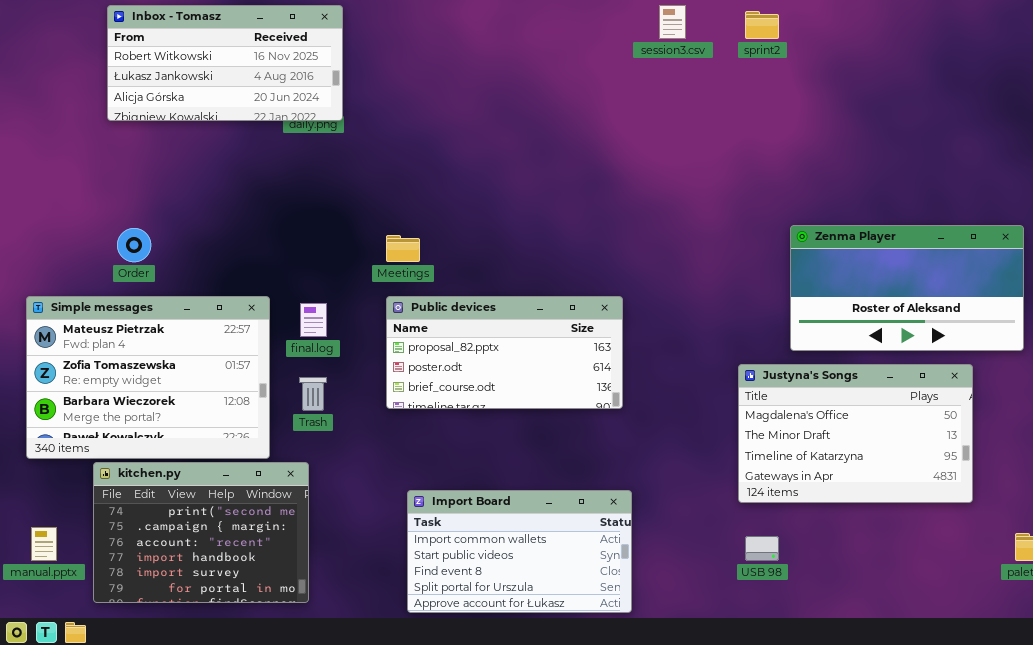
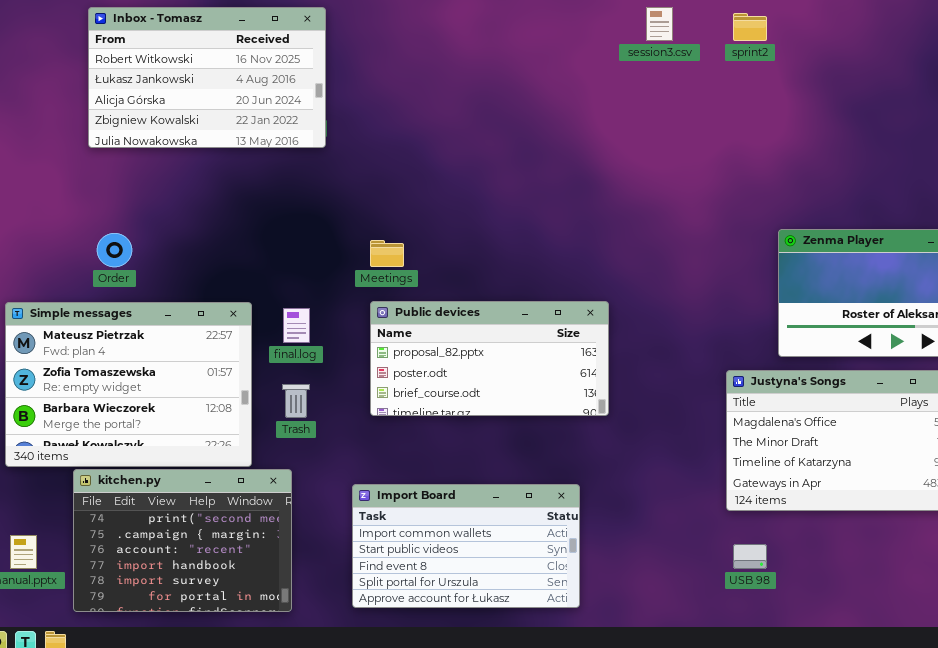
Inbox - Tomasz: [107,5,343,121] -> [88,7,326,148], resized
Import Board: [407,490,632,613] -> [352,484,580,608], moved

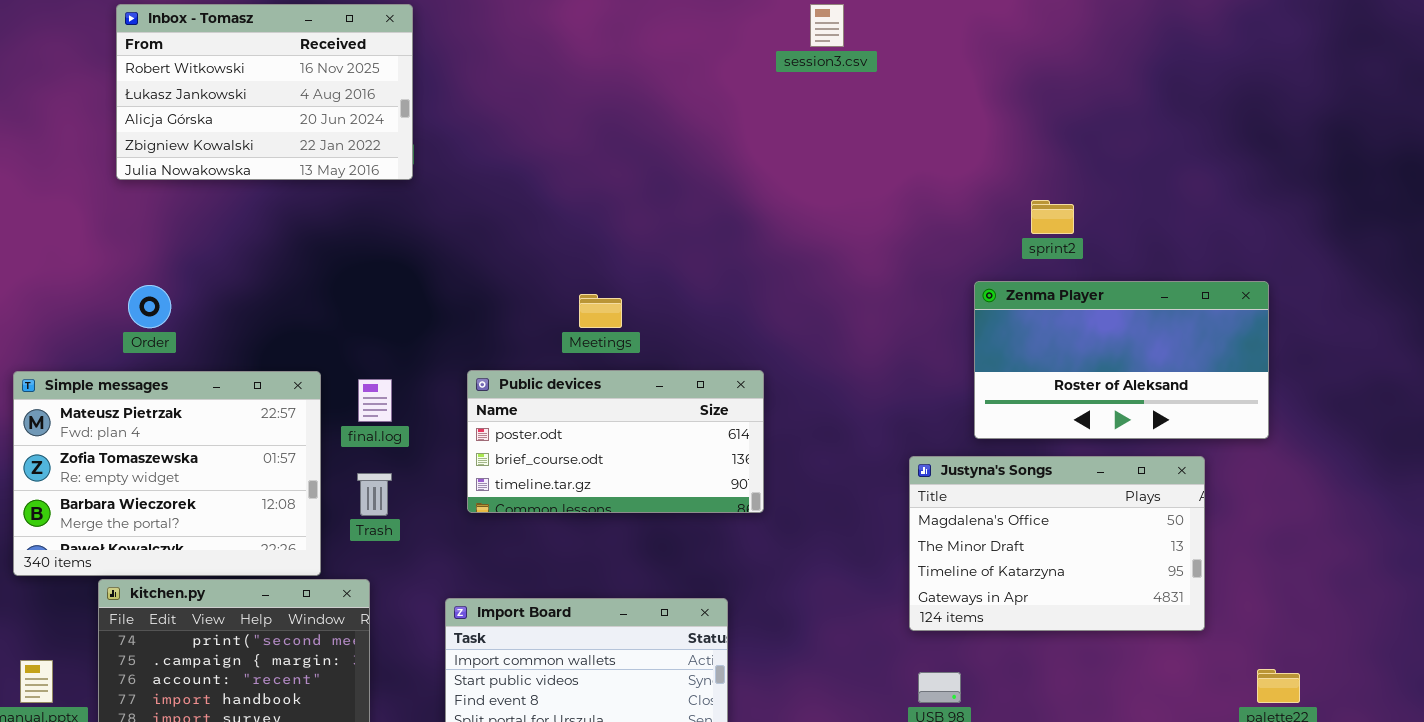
sprint2: [733,13,767,41] -> [1031,200,1074,234], moved
Meetings: [370,240,404,267] -> [579,294,622,328], moved
Public devices: [370,301,609,416] -> [467,370,764,513], scrolled down 1 row

